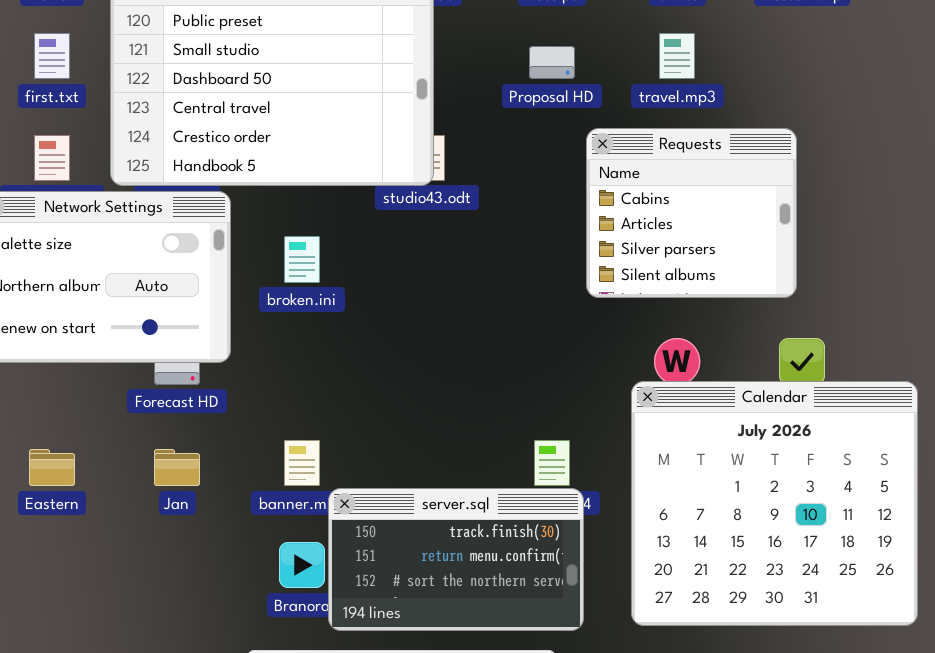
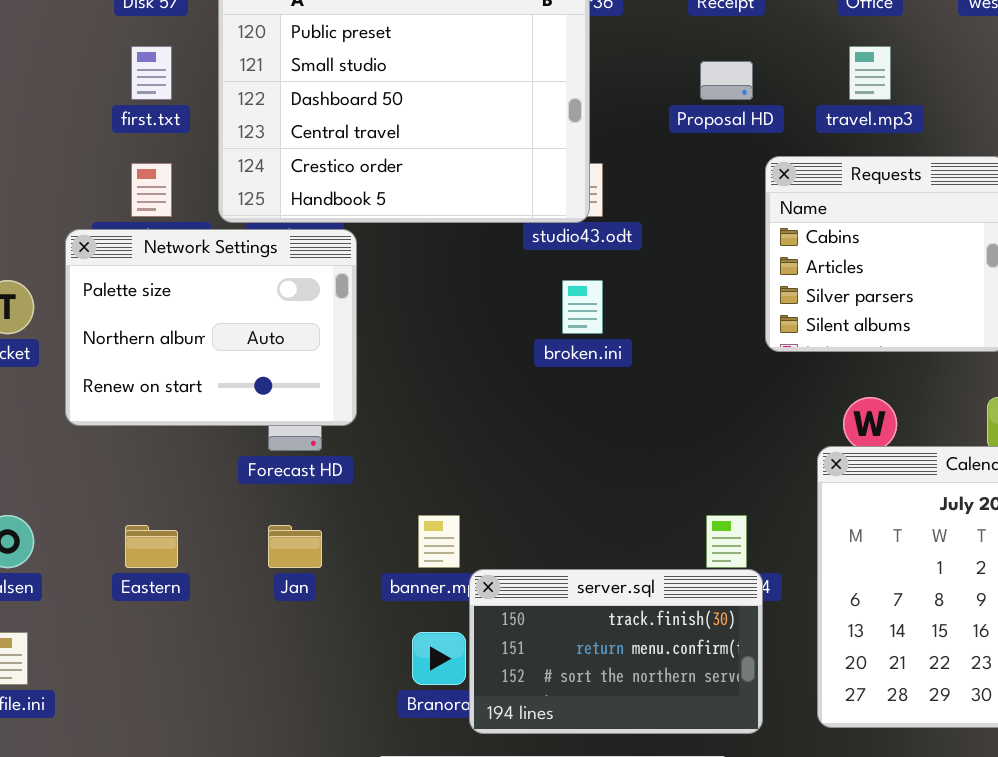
broken.ini: [284,236,320,283] -> [562,280,603,334], moved

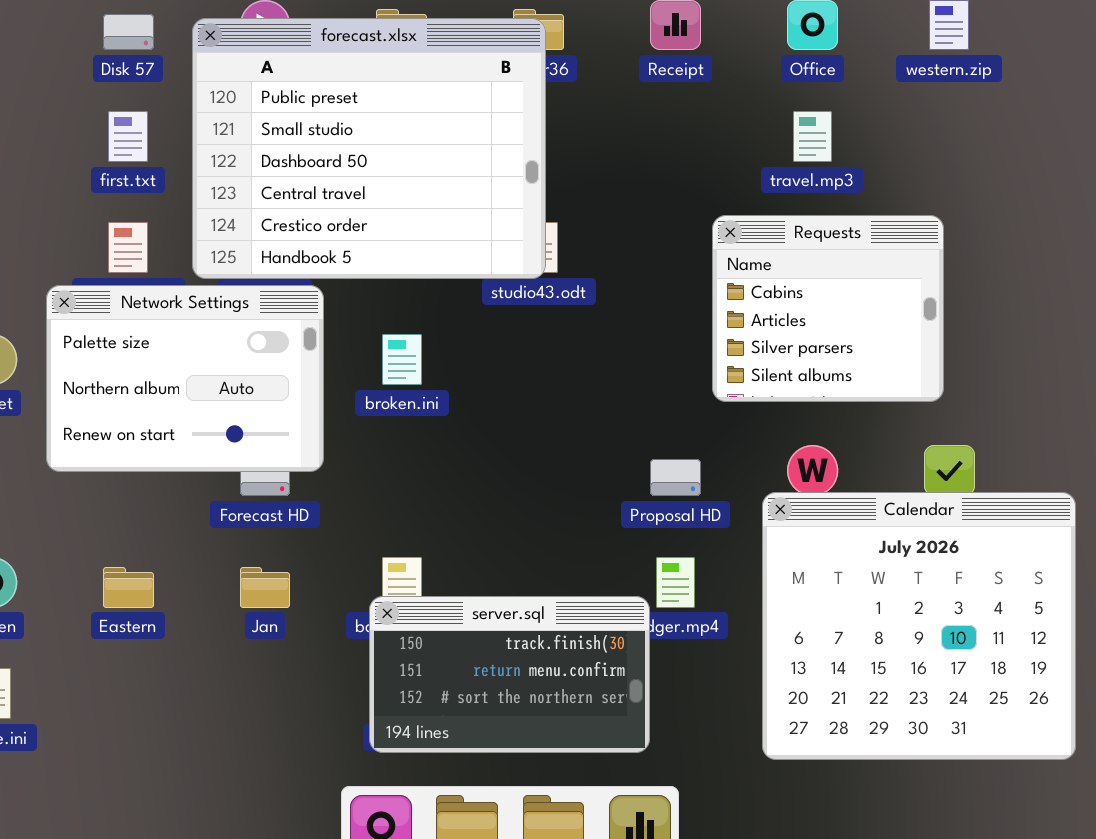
Proposal HD: [700,61,753,100] -> [650,459,701,496], moved
broken.ini: [562,280,603,334] -> [382,334,422,385], moved
server.sql: [469,569,763,734] -> [369,596,650,753], moved

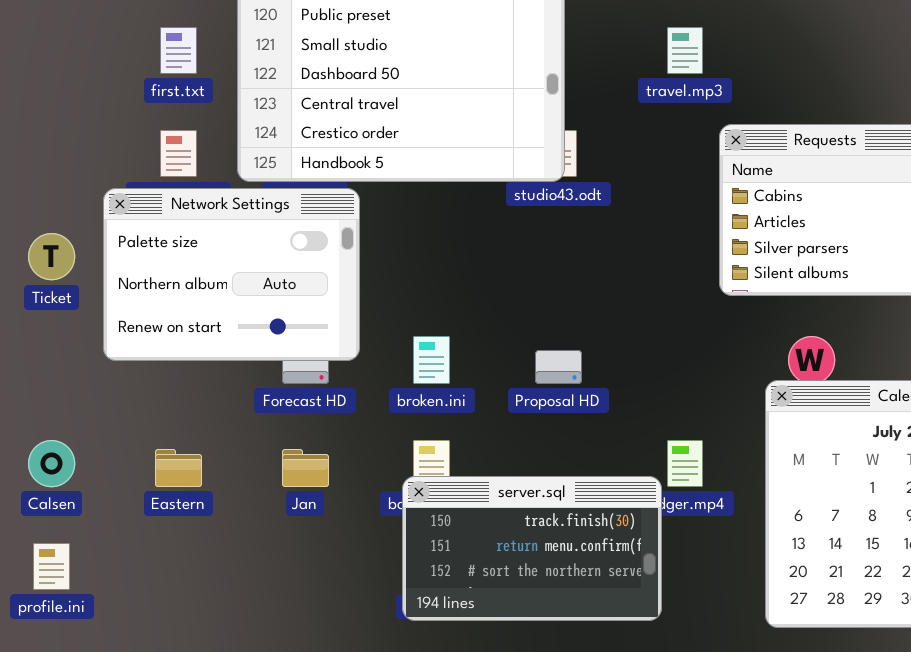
travel.mp3: [793,111,832,162] -> [667,27,703,74], moved
broken.ini: [382,334,422,385] -> [413,336,450,384], moved
Proposal HD: [650,459,701,496] -> [535,350,582,384], moved

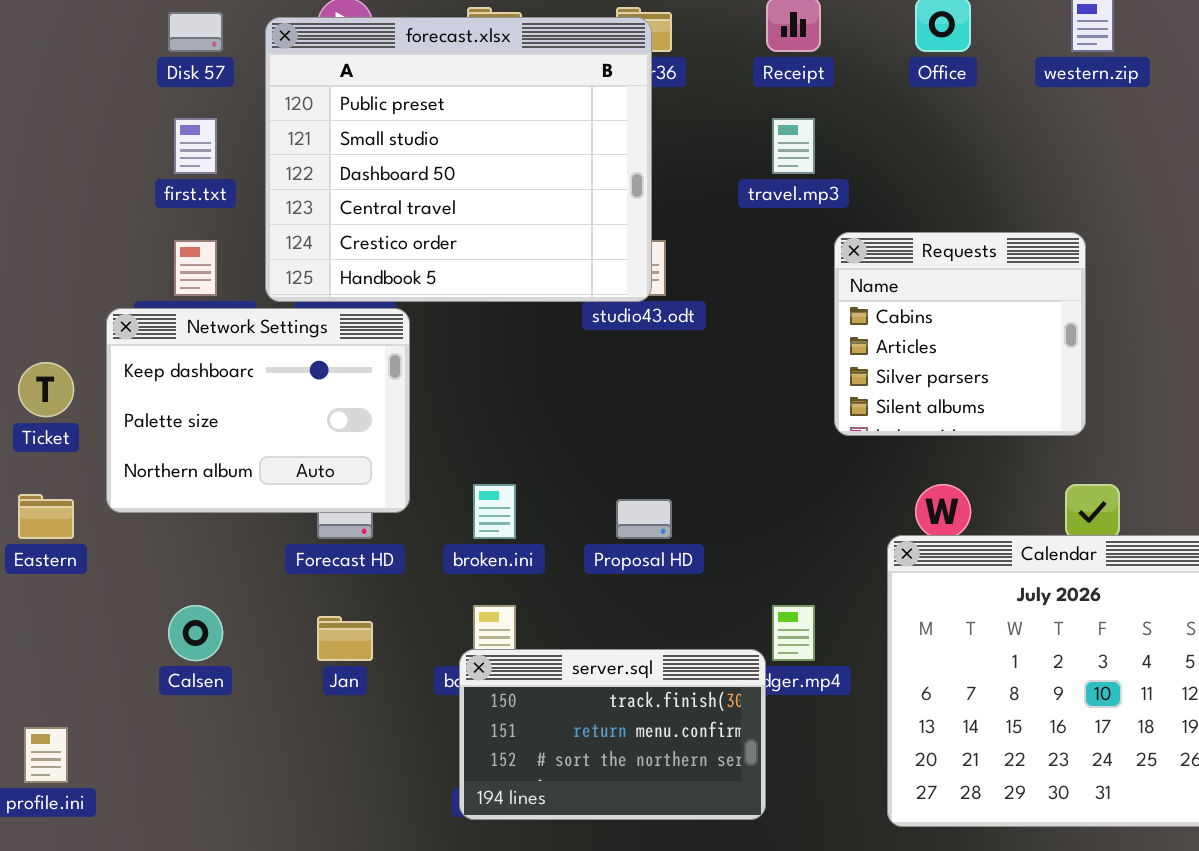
Network Settings: [103,188,360,361] -> [106,308,410,513], scrolled up 1 row
Calsen: [28,440,75,487] -> [168,605,223,661], moved
Eastern: [155,449,202,487] -> [18,494,74,539], moved

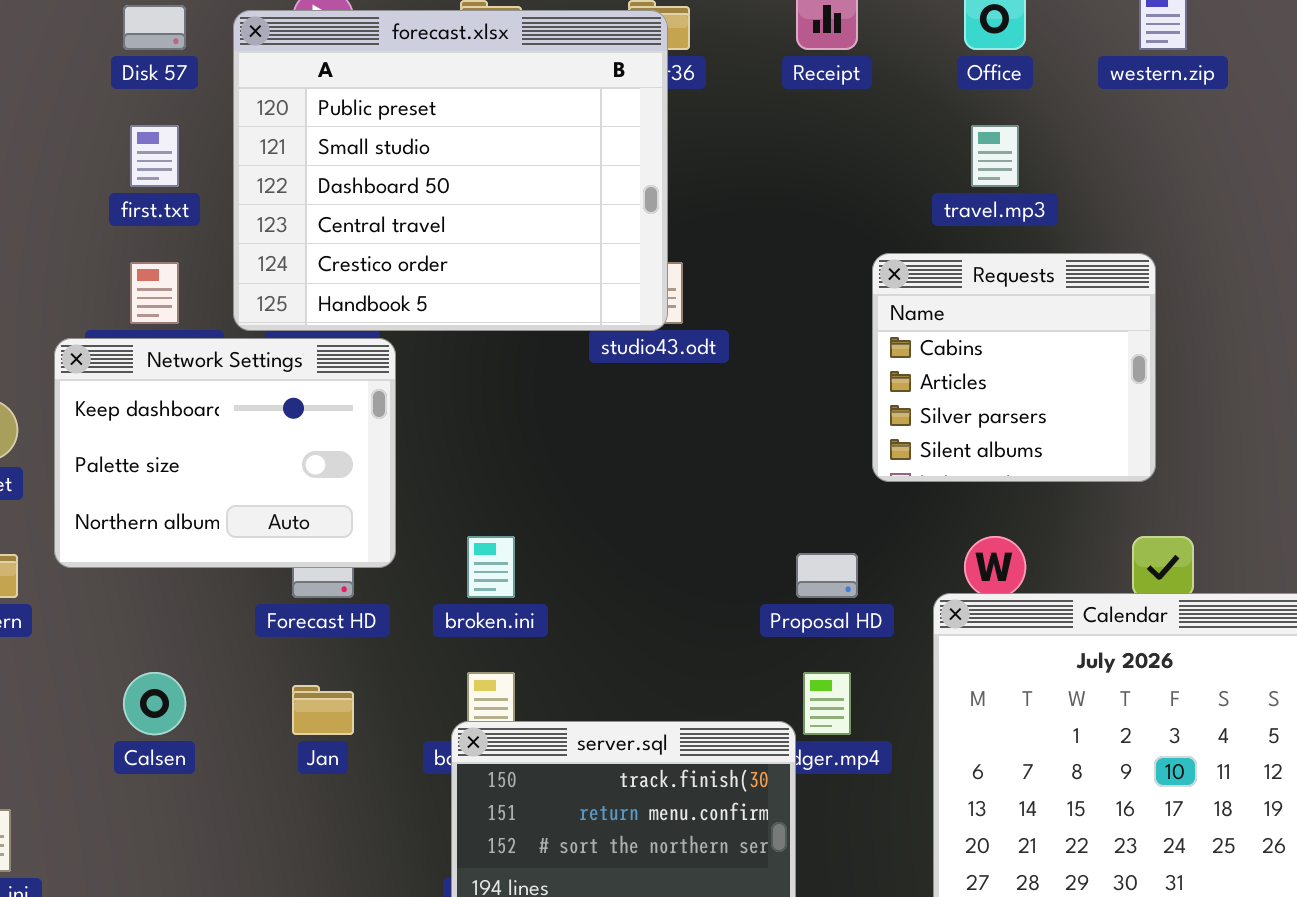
travel.mp3: [772,118,815,174] -> [971,125,1019,187], moved
Proposal HD: [616,499,672,539] -> [796,553,858,598], moved

